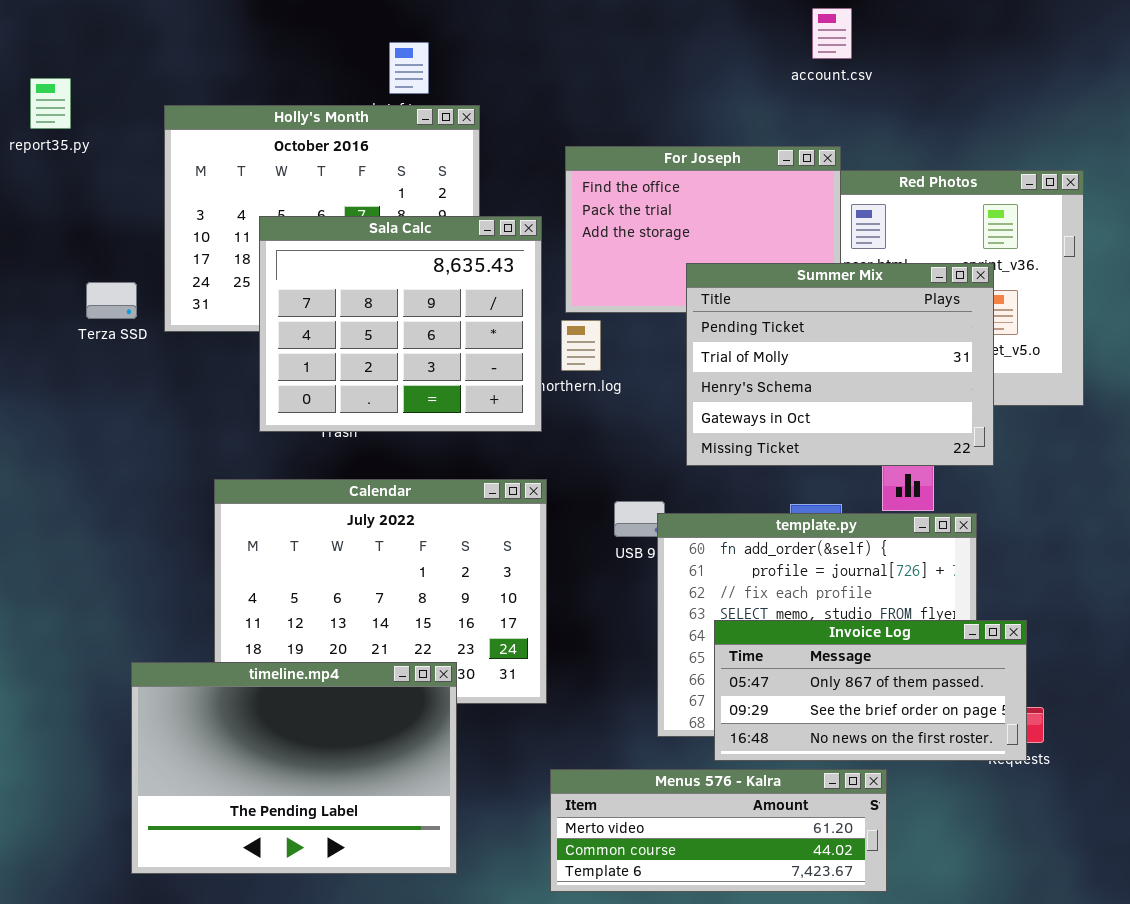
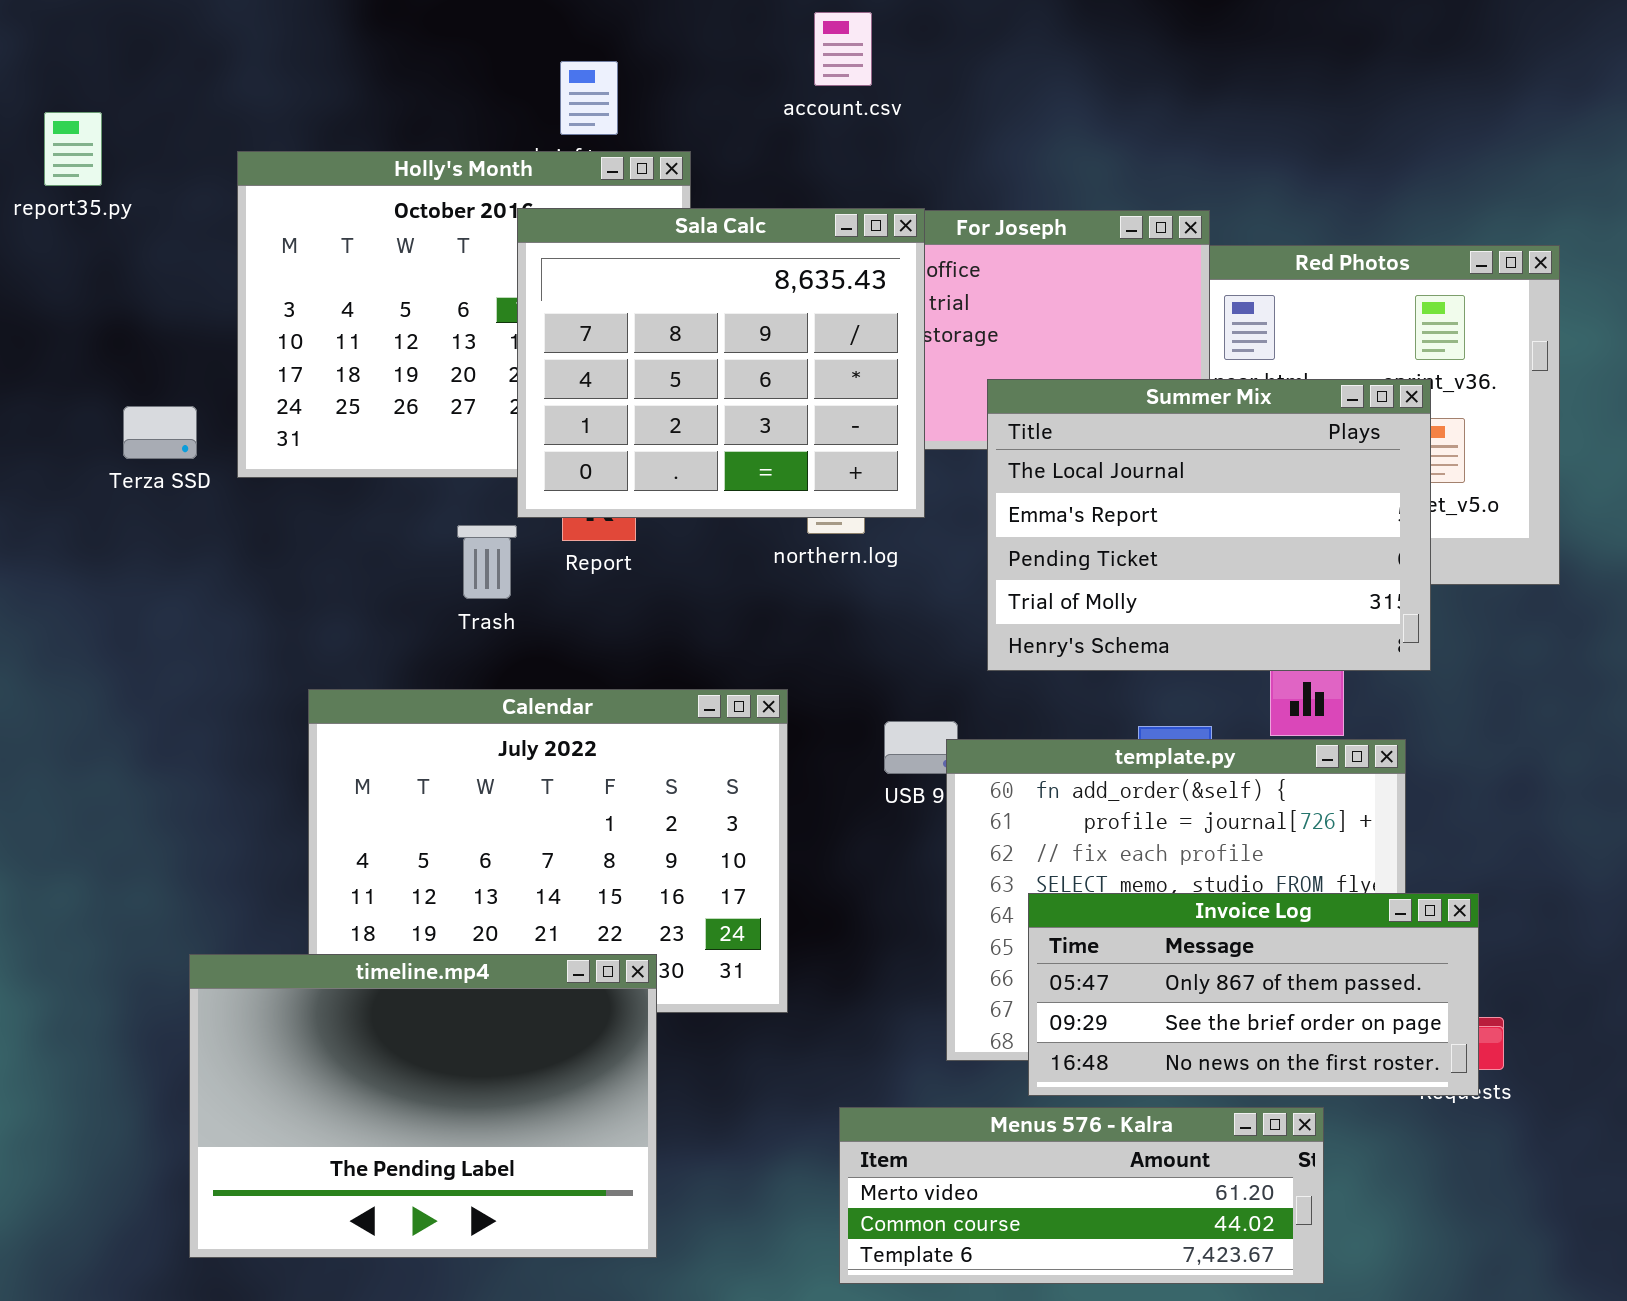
account.csv: [812,8,852,59] -> [814,12,872,86], moved
Sala Calc: [259,216,542,432] -> [517,208,925,518], moved
Summer Mix: [686,263,994,466] -> [987,379,1431,671], scrolled up 2 rows
Menus 576 - Kalra: [550,769,887,892] -> [839,1107,1324,1284], moved

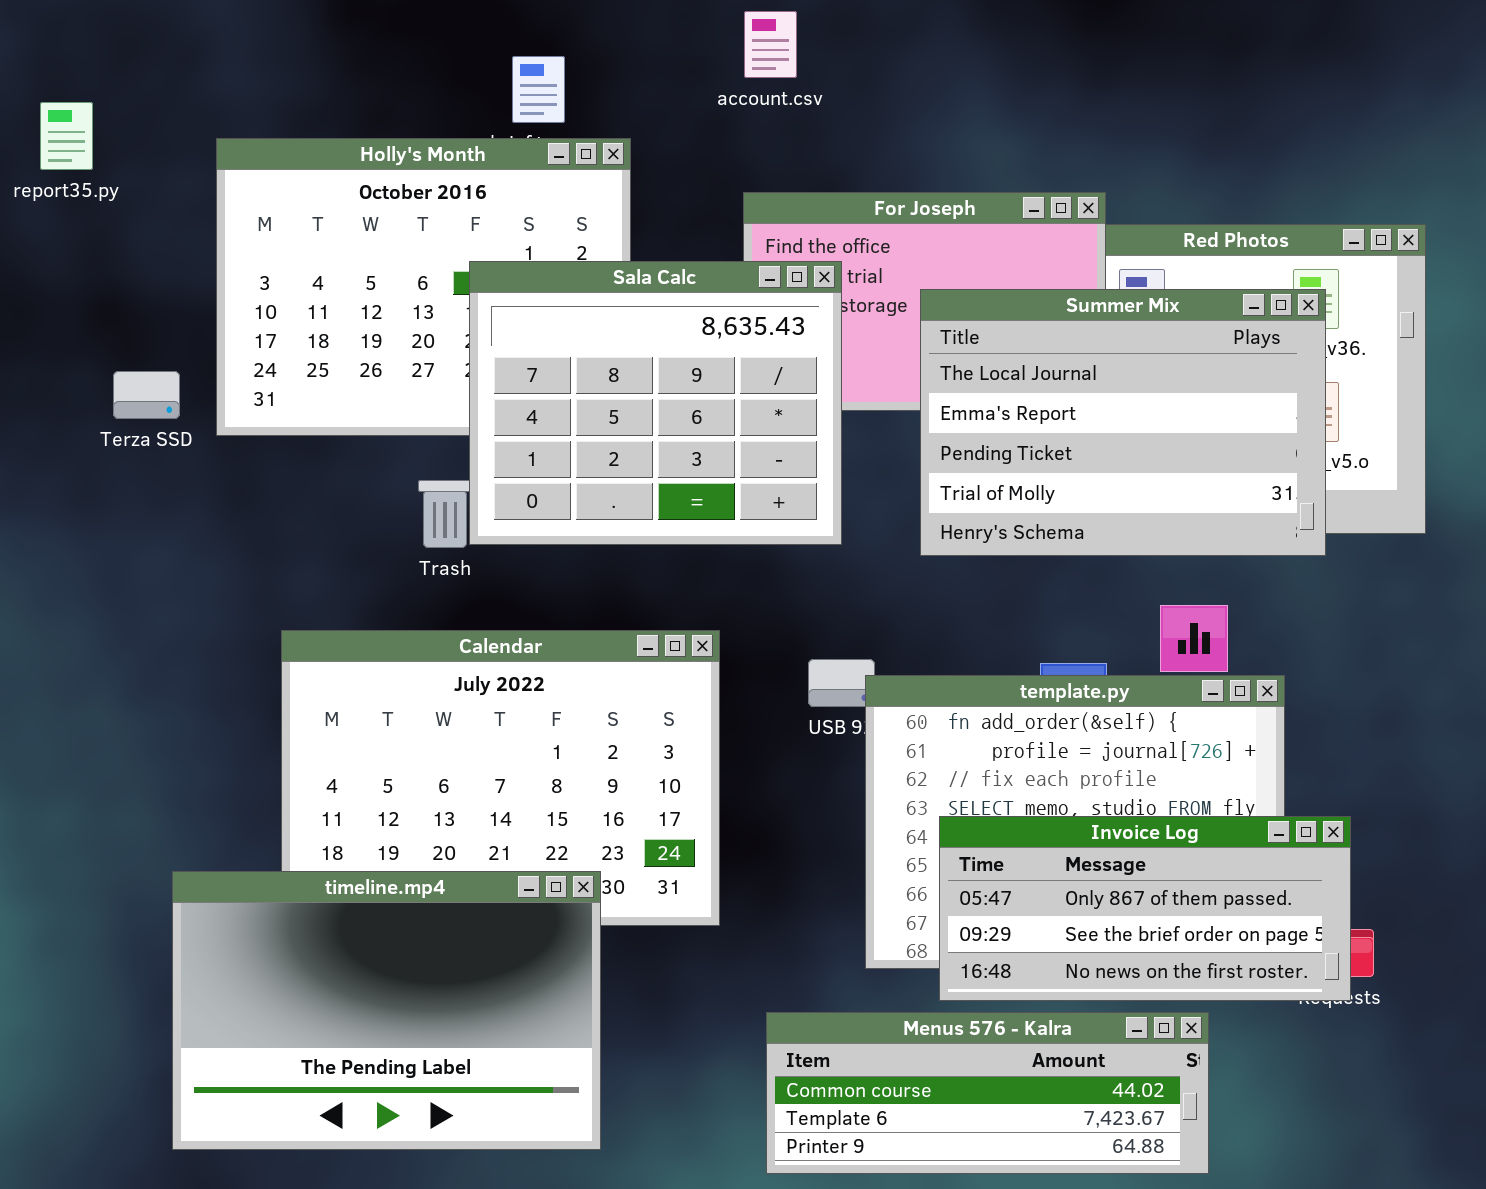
Sala Calc: [517,208,925,518] -> [469,261,842,545], moved
Summer Mix: [987,379,1431,671] -> [920,289,1326,556], moved
Menus 576 - Kalra: [839,1107,1324,1284] -> [766,1012,1209,1174], scrolled down 1 row

